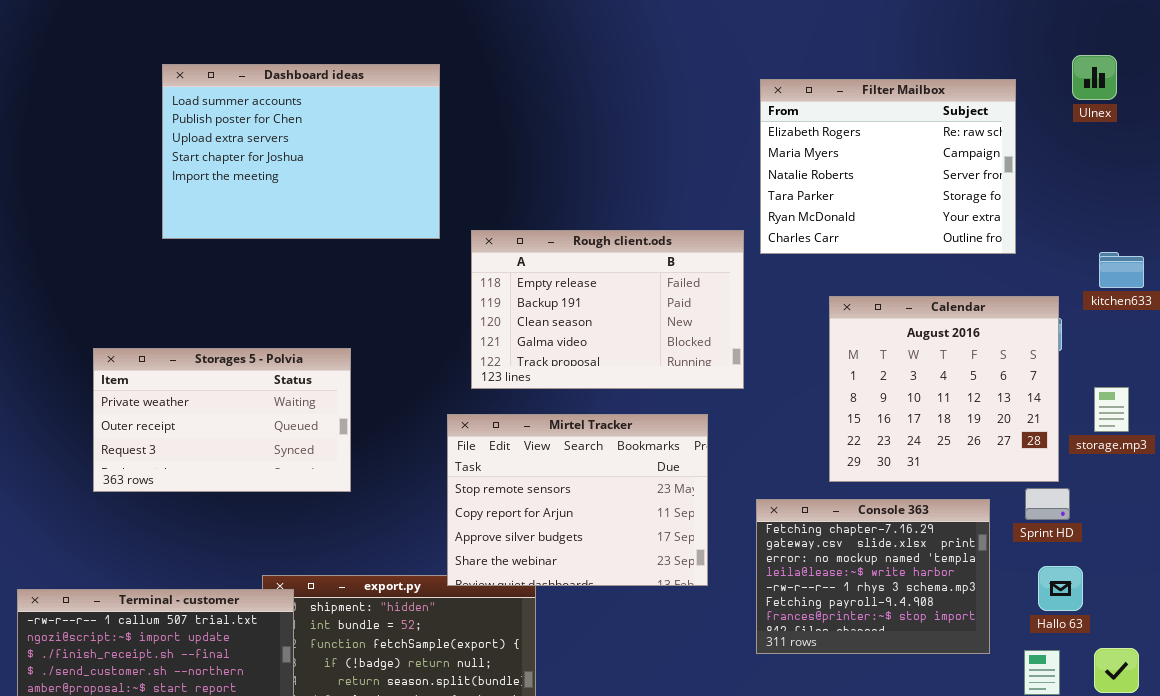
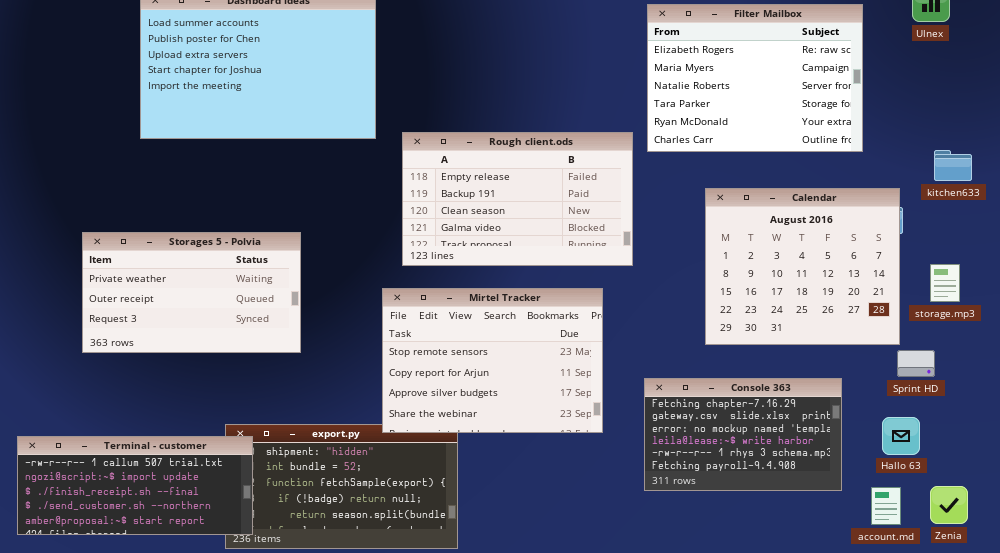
Sprint HD: [1025,488,1070,520] -> [897,350,935,377], moved
Console 363: [756,499,990,654] -> [644,378,842,491], resized

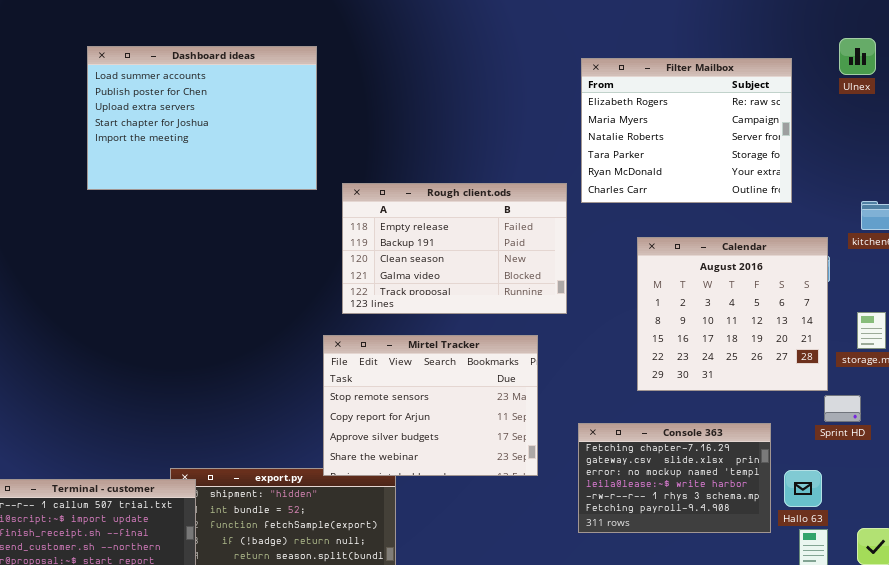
Storages 5 - Polvia: [82,232,301,353] -> none, closed
Hallo 63: [882,417,920,455] -> [784,470,822,507], moved

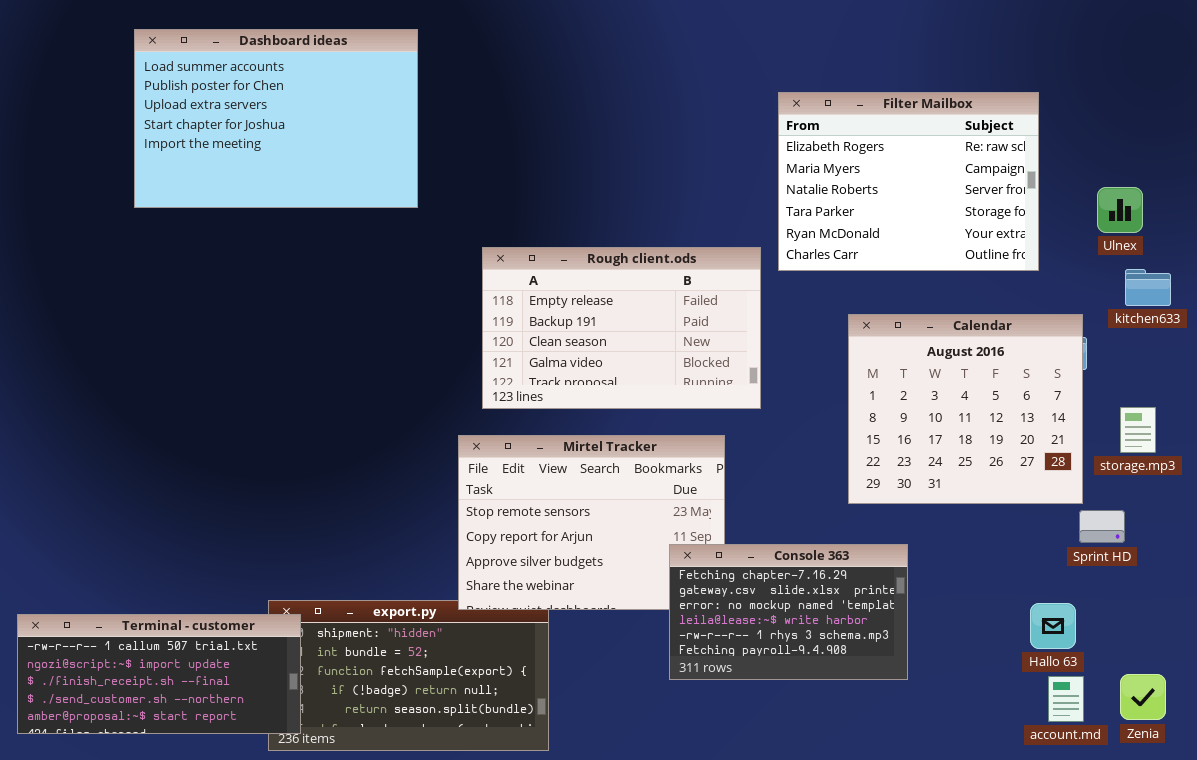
Ulnex: [839,38,876,75] -> [1097,187,1143,233], moved
Dashboard ideas: [87,46,317,190] -> [134,29,418,208], moved
Console 363: [578,423,771,533] -> [669,544,908,680], moved

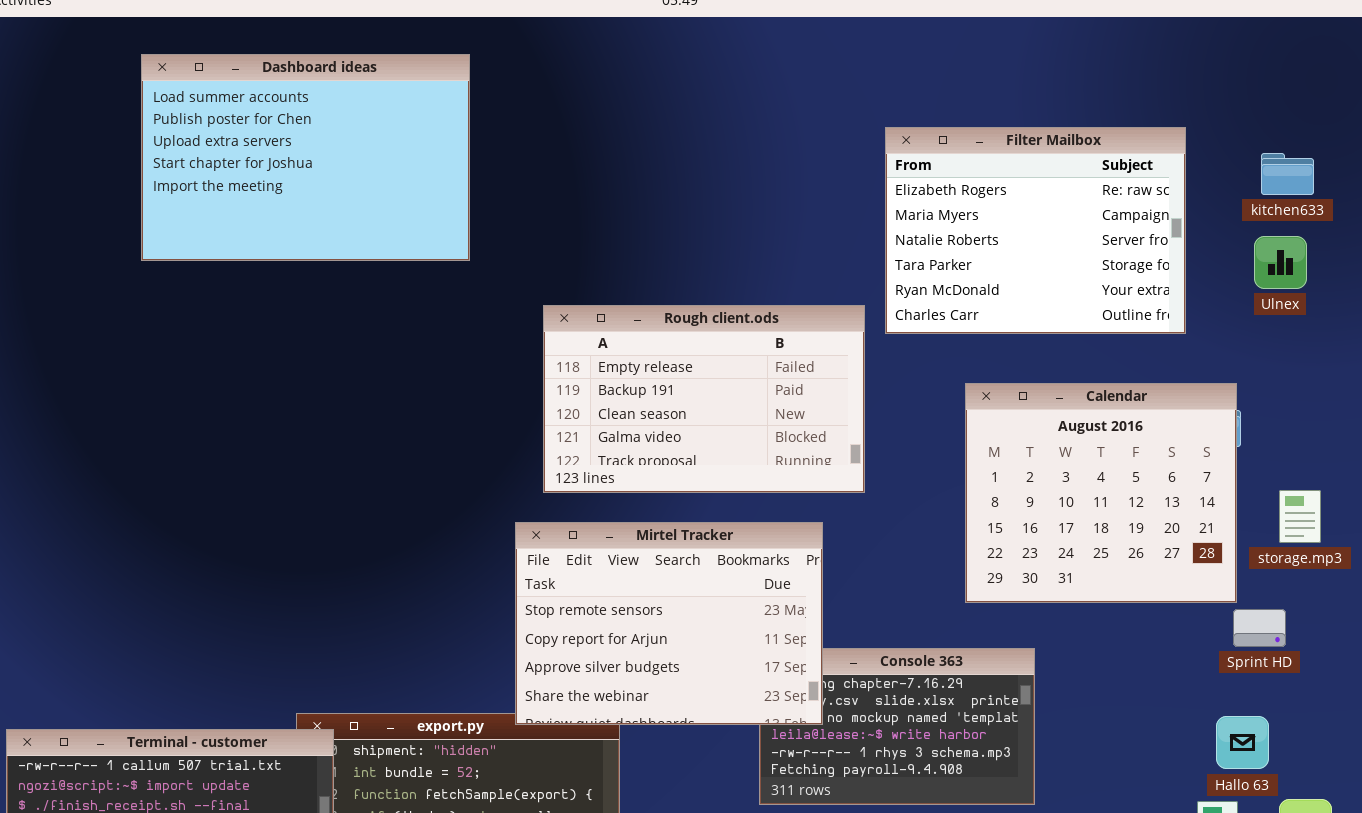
kitchen633: [1125,269,1171,306] -> [1261,153,1314,195], moved
Mirtel Tracker: [458,435,725,610] -> [515,522,823,725], raised
Hallo 63: [1030,603,1076,649] -> [1216,716,1269,769], moved

